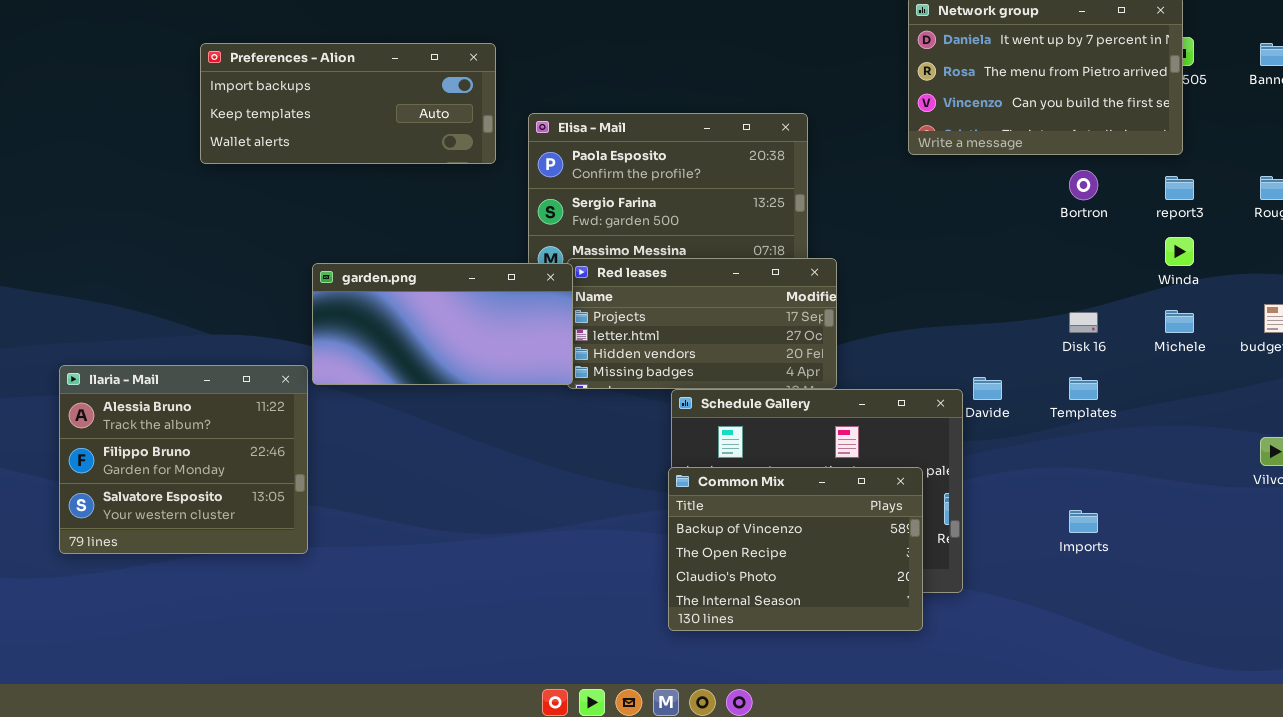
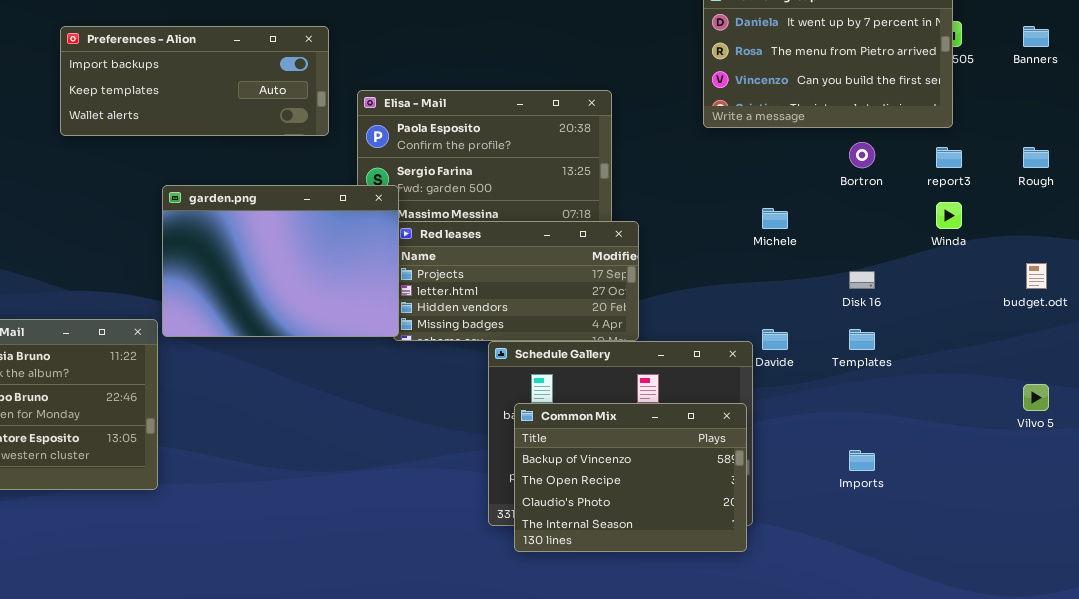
garden.png: [312,263,573,385] -> [162,185,399,337], resized
Michele: [1165,310,1194,333] -> [762,208,788,229], moved
Common Mix: [668,467,923,631] -> [514,403,747,552], moved

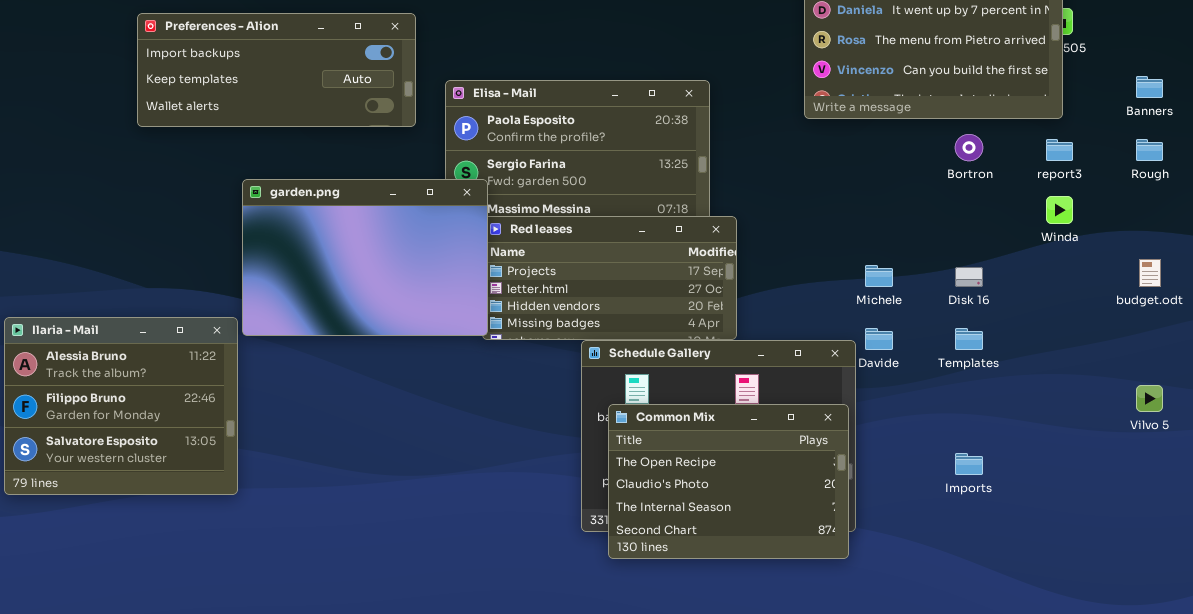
Banners: [1023,26,1049,47] -> [1136,76,1163,98], moved
Michele: [762,208,788,229] -> [865,265,893,287], moved
Common Mix: [514,403,747,552] -> [608,404,849,559], scrolled down 1 row

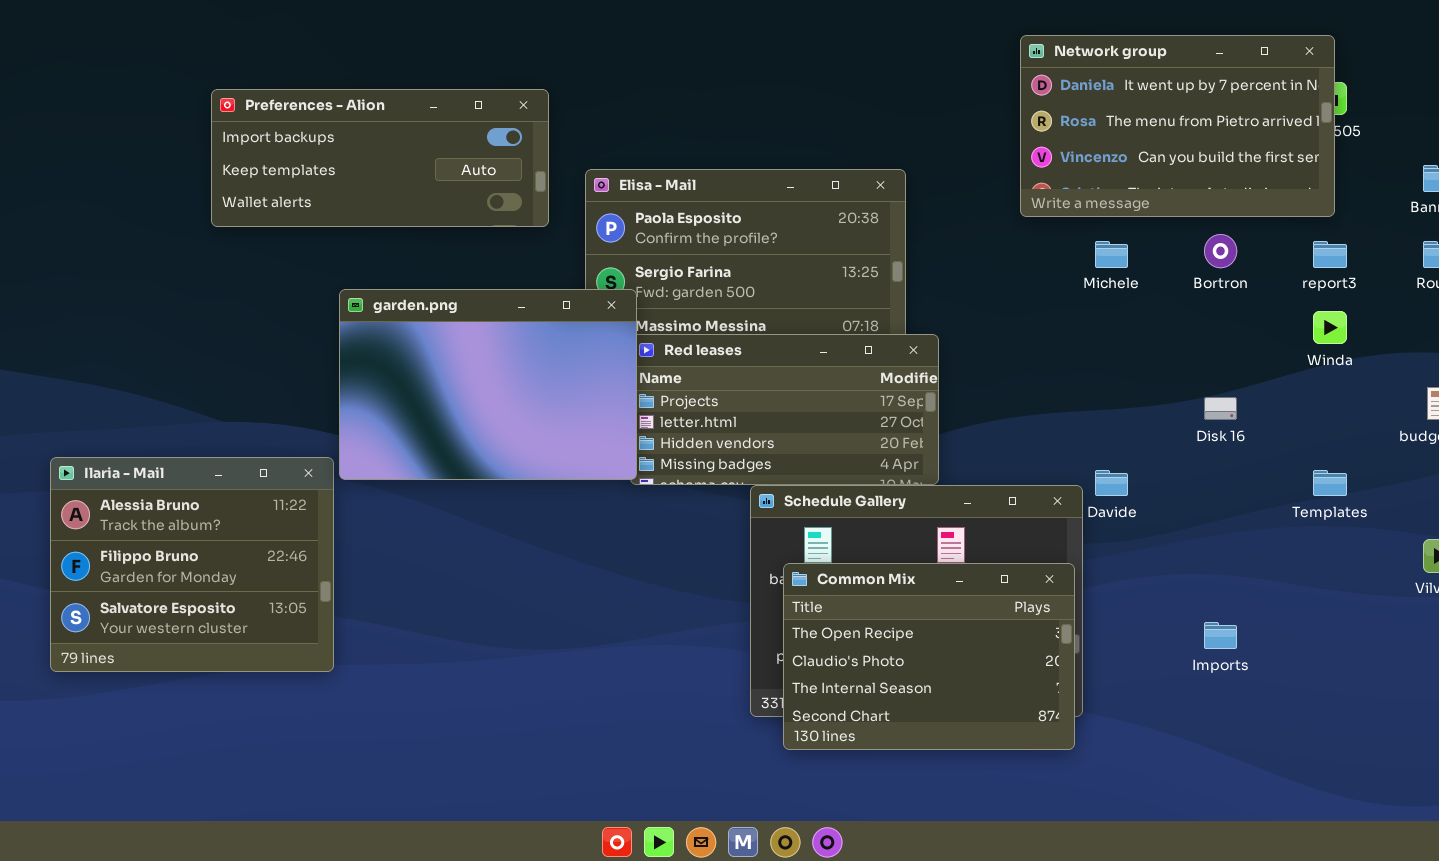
Michele: [865,265,893,287] -> [1095,241,1128,268], moved
Templates: [955,328,983,350] -> [1313,470,1347,496], moved

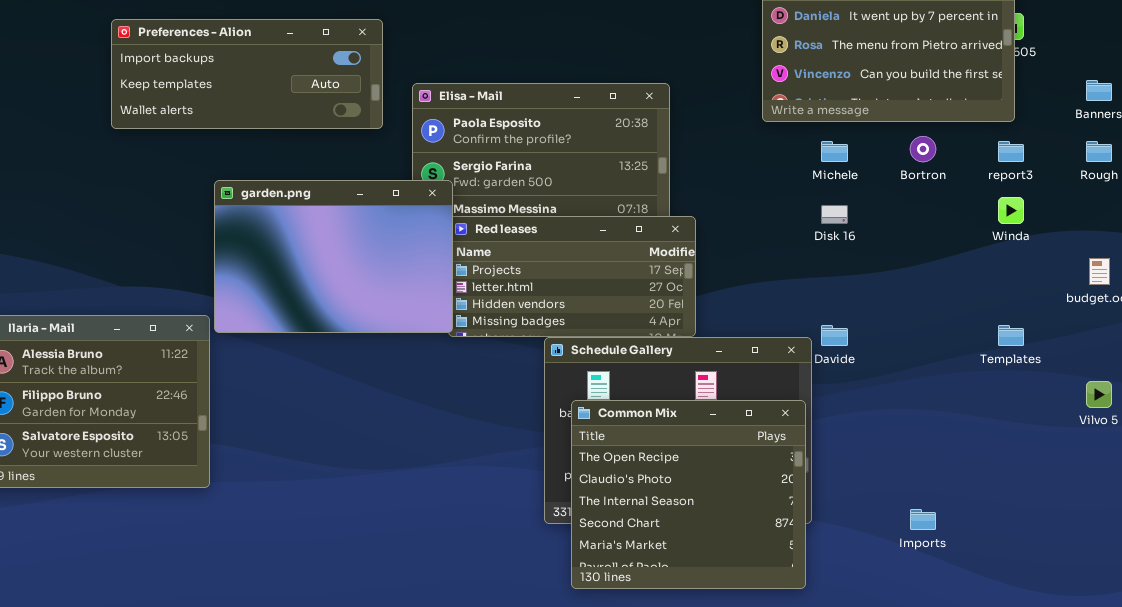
Disk 16: [1204,397,1237,420] -> [821,205,848,224], moved
Common Mix: [783,563,1075,750] -> [571,400,806,589], resized
Imports: [1204,622,1237,649] -> [910,509,936,530], moved

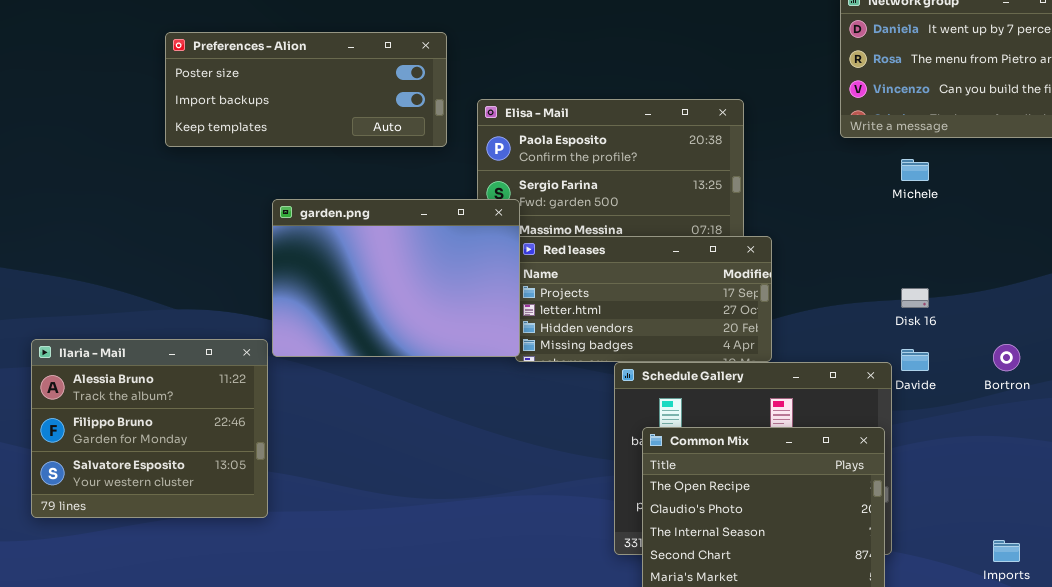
Preferences - Alion: [111,19,383,129] -> [165,32,447,147], scrolled up 1 row
Bortron: [910,136,936,162] -> [993,344,1020,371], moved
Disk 16: [821,205,848,224] -> [901,288,929,308], moved

